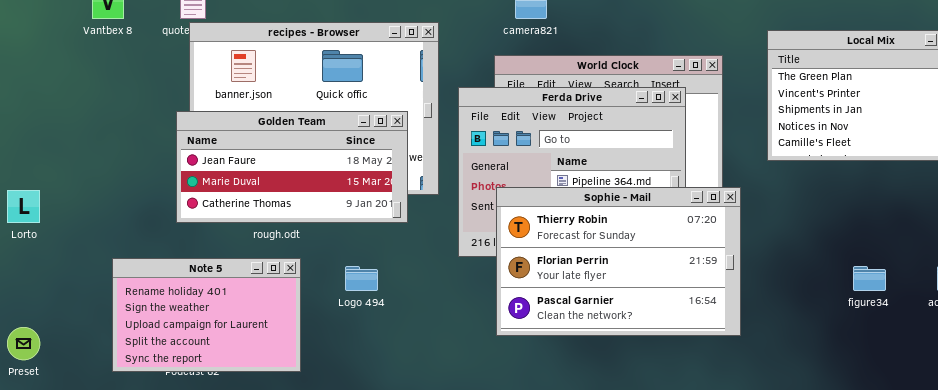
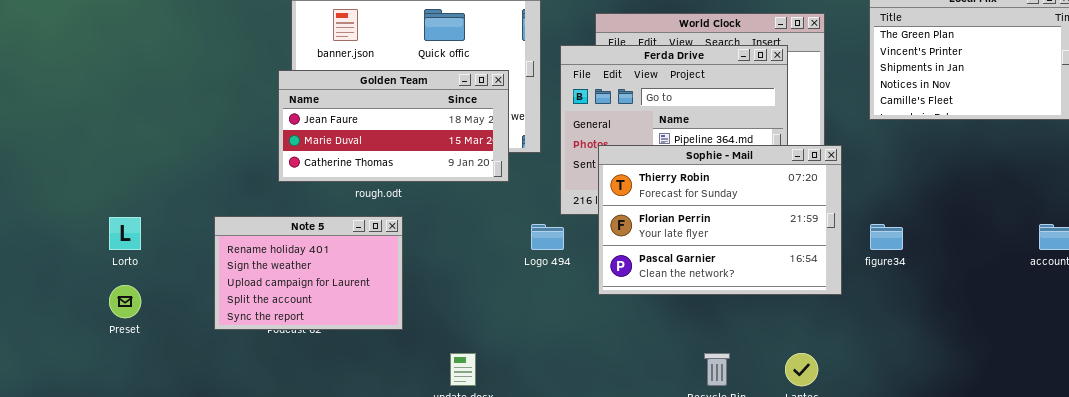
Lorto: [7,190,40,223] -> [109,217,141,250], moved
Logo 494: [345,266,378,291] -> [531,224,564,250], moved
figure34: [853,266,886,291] -> [870,224,903,250], moved

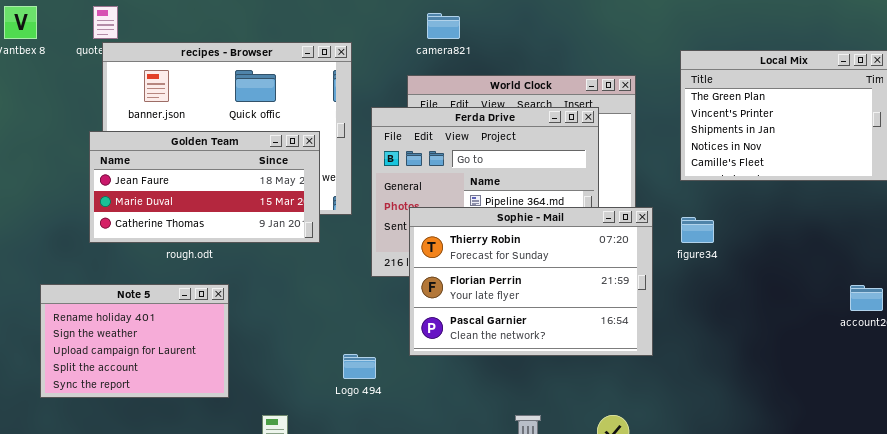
Note 5: [214,216,403,330] -> [40,284,229,398], moved
Logo 494: [531,224,564,250] -> [343,354,376,379], moved
figure34: [870,224,903,250] -> [681,217,714,243], moved

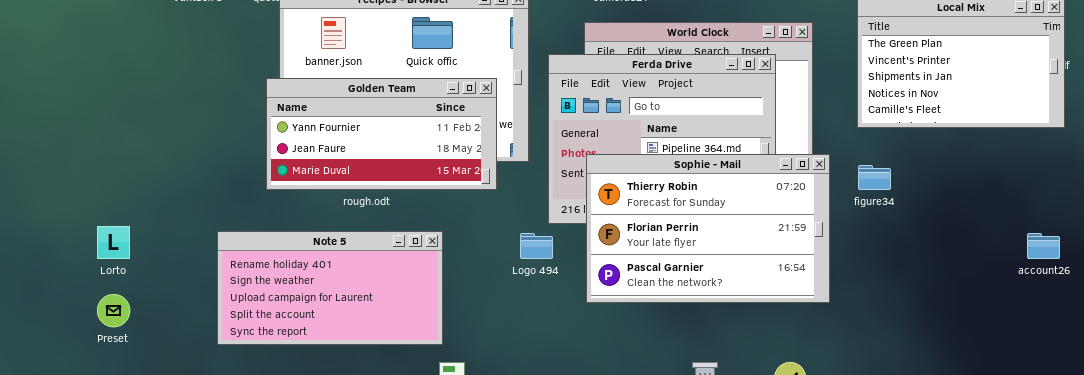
Golden Team: [89,131,320,243] -> [266,78,497,190], scrolled up 1 row
Note 5: [40,284,229,398] -> [217,231,443,345], resized
Logo 494: [343,354,376,379] -> [520,233,553,259], moved

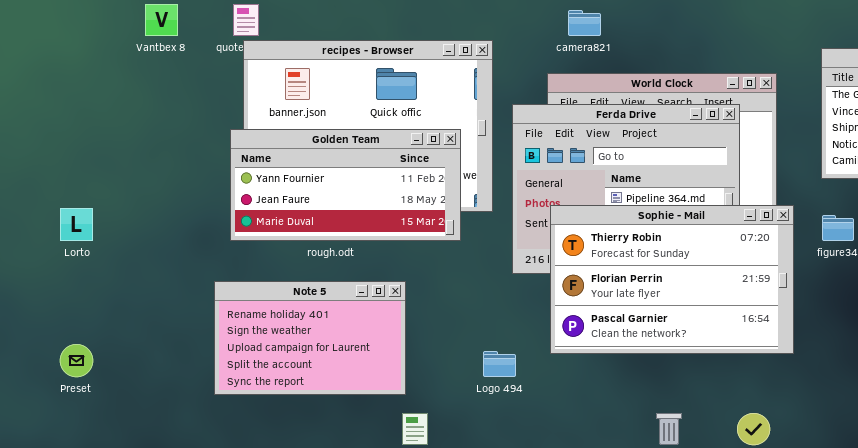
Lorto: [97,226,130,259] -> [60,208,93,241], moved
Note 5: [217,231,443,345] -> [214,281,406,395], resized
Logo 494: [520,233,553,259] -> [483,351,516,377], moved

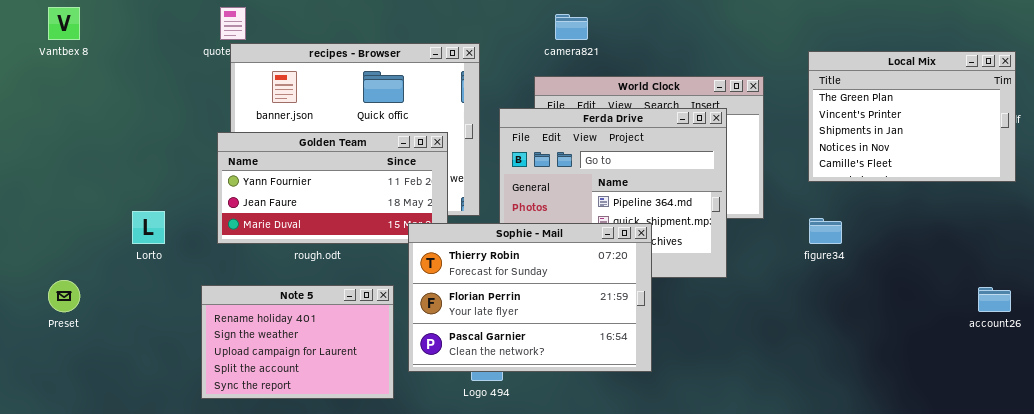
Vantbex 8: [145,4,178,36] -> [48,7,80,40], moved
Sophie - Mail: [550,205,794,354] -> [408,223,652,372], moved
Lorto: [60,208,93,241] -> [132,211,165,244], moved
Preset: [60,344,93,377] -> [48,280,80,312], moved

